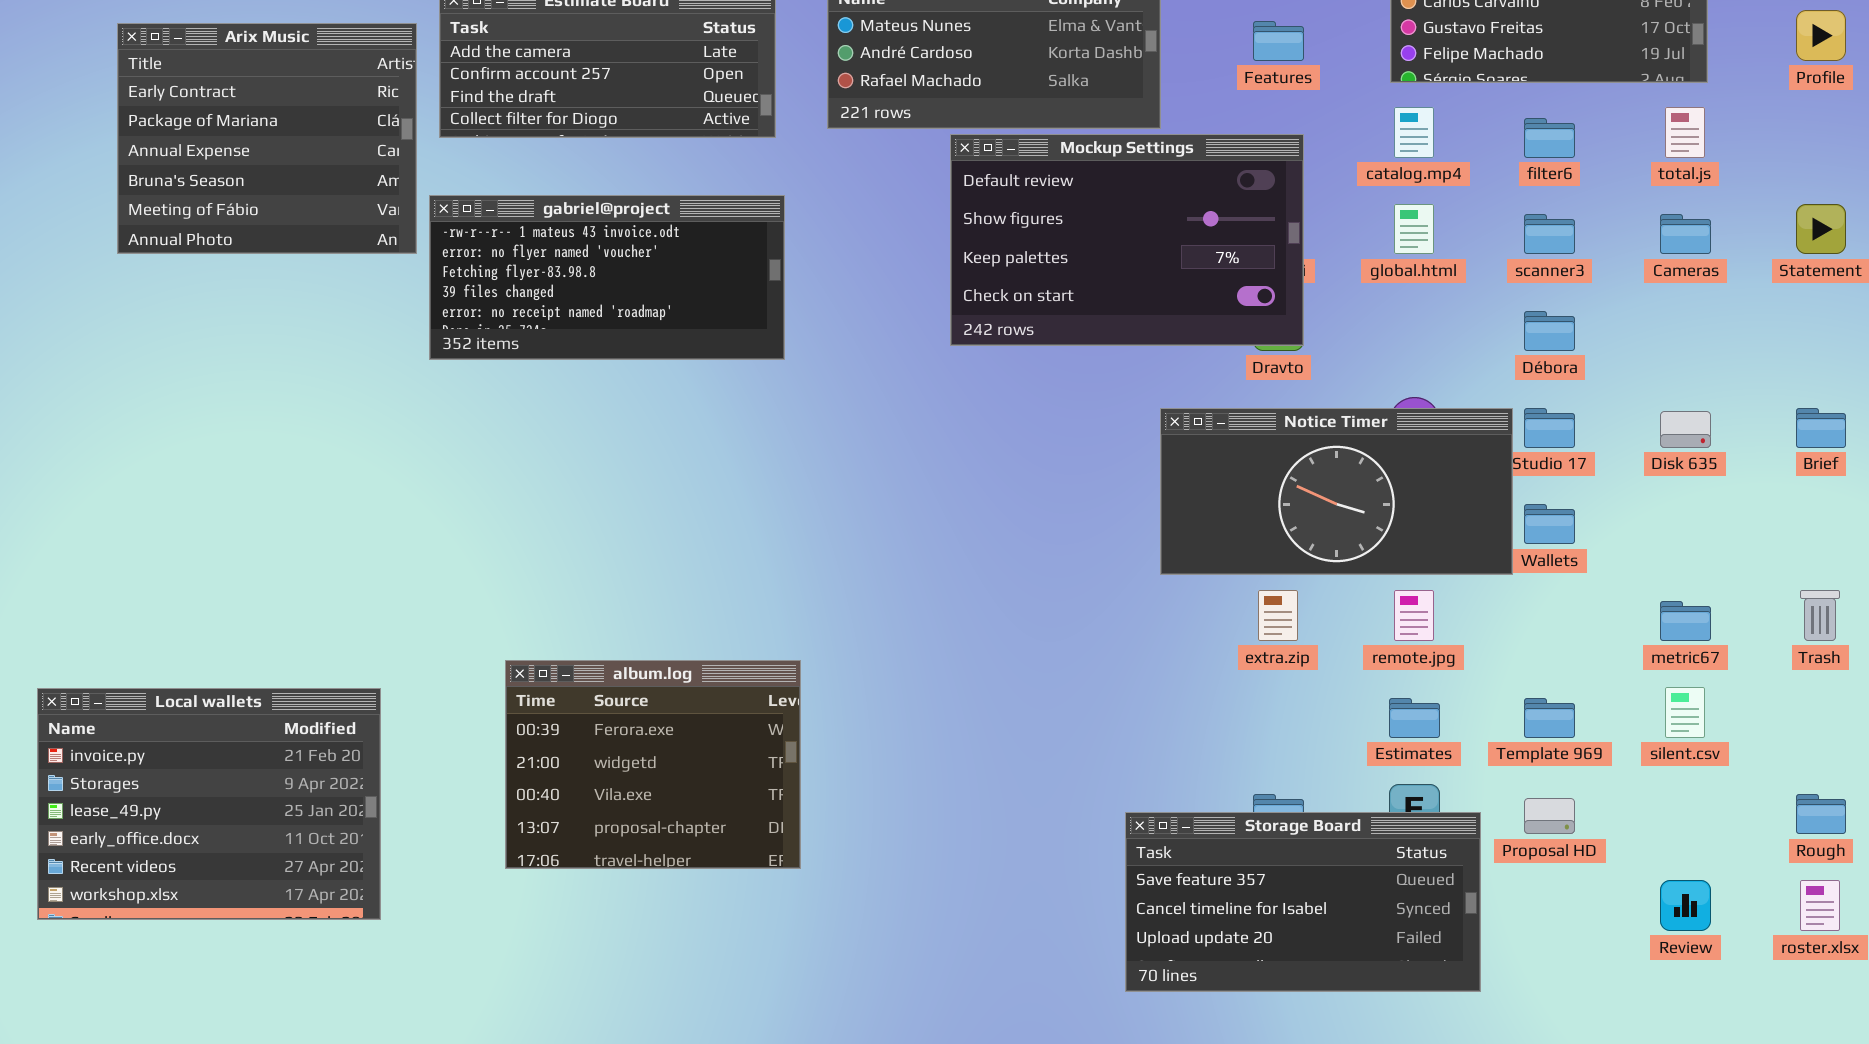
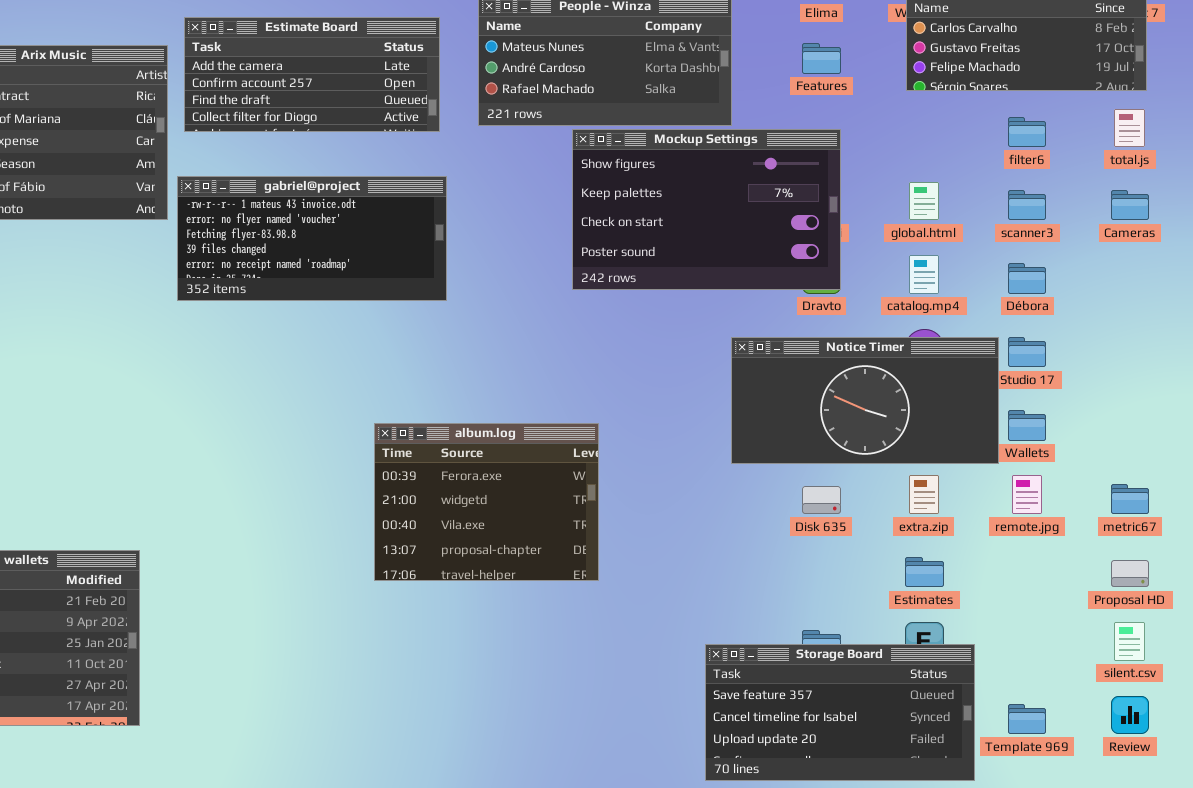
catalog.mp4: [1394,107,1434,158] -> [909,255,939,294], moved
Mockup Settings: [950,134,1304,346] -> [572,129,841,290], scrolled down 1 row
Disk 635: [1660,411,1711,448] -> [802,486,841,514], moved
extra.zip: [1258,590,1298,641] -> [909,475,939,514], moved
remote.jpg: [1394,590,1434,641] -> [1012,475,1042,514], moved
album.log: [505,660,801,869] -> [374,423,599,581], moved
silent.csv: [1665,687,1705,738] -> [1114,622,1145,661], moved
Template 969: [1524,698,1575,738] -> [1008,704,1046,734], moved
Proposal HD: [1524,798,1575,834] -> [1111,560,1149,587], moved

